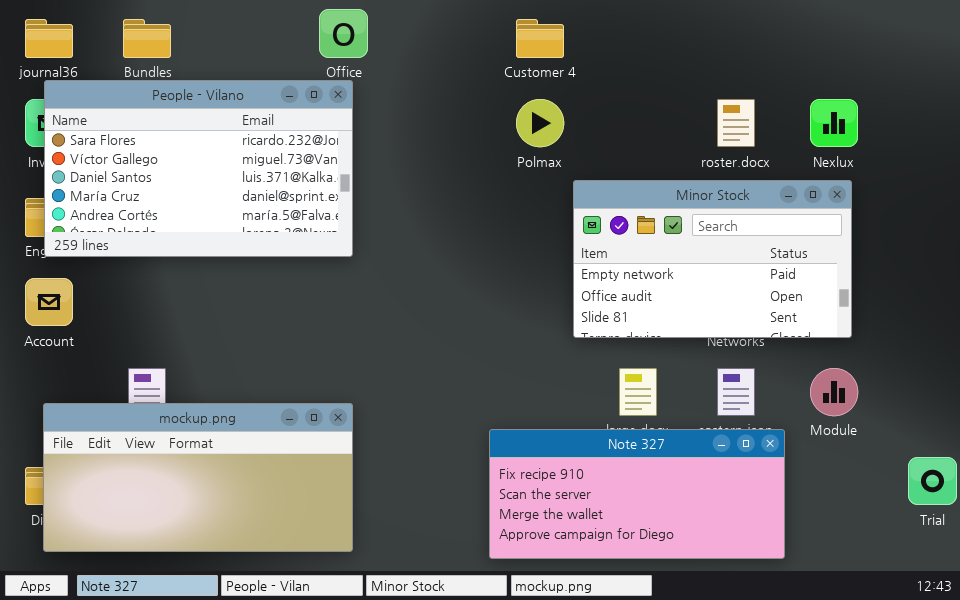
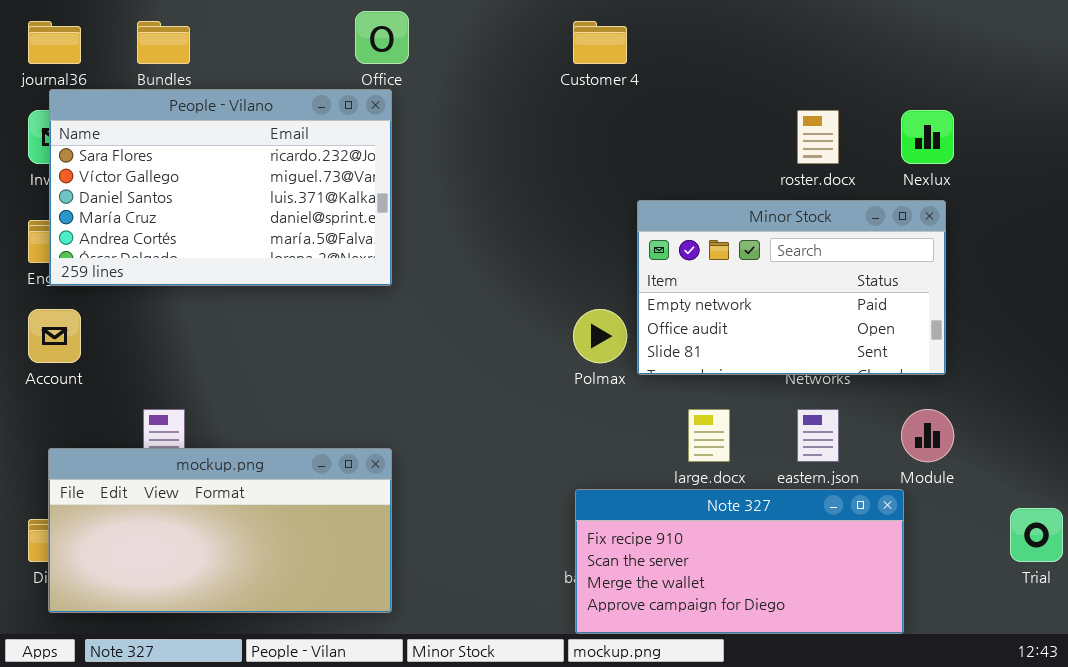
Polmax: [516,99,564,147] -> [573,309,627,363], moved
Note 327: [489,429,785,559] -> [575,489,904,634], moved

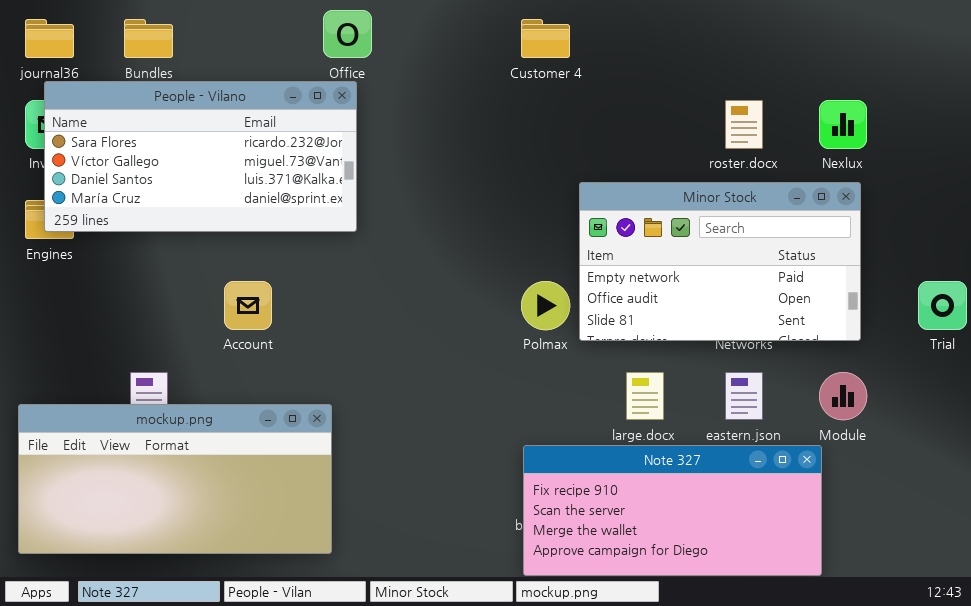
People - Vilano: [49,89,392,286] -> [44,81,357,232], resized
Account: [28,309,81,363] -> [224,281,272,330], moved
mockup.png: [48,448,392,613] -> [18,404,332,554], moved
Trial: [1010,508,1063,562] -> [918,281,967,330], moved

